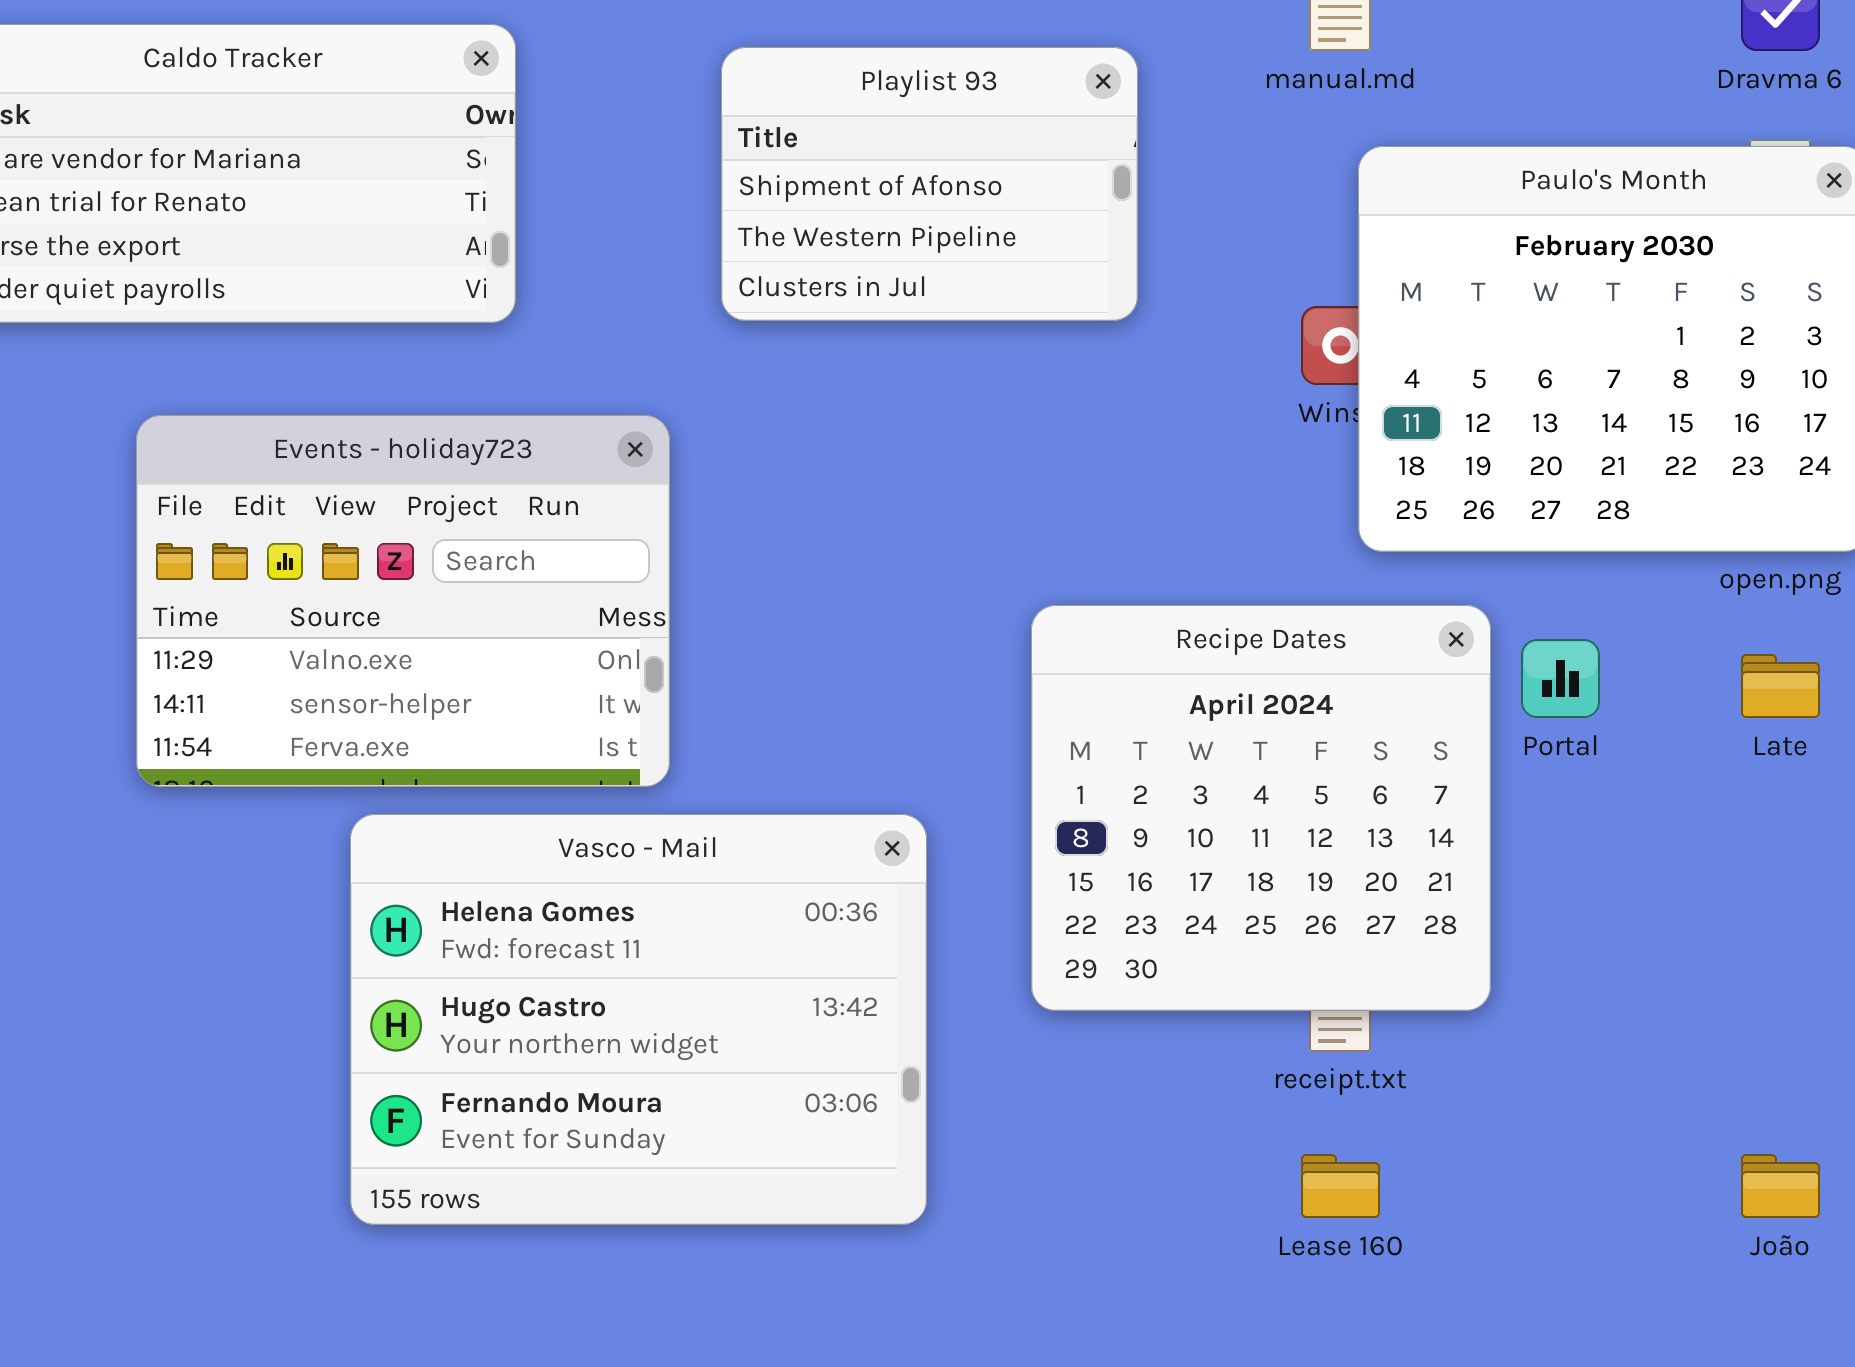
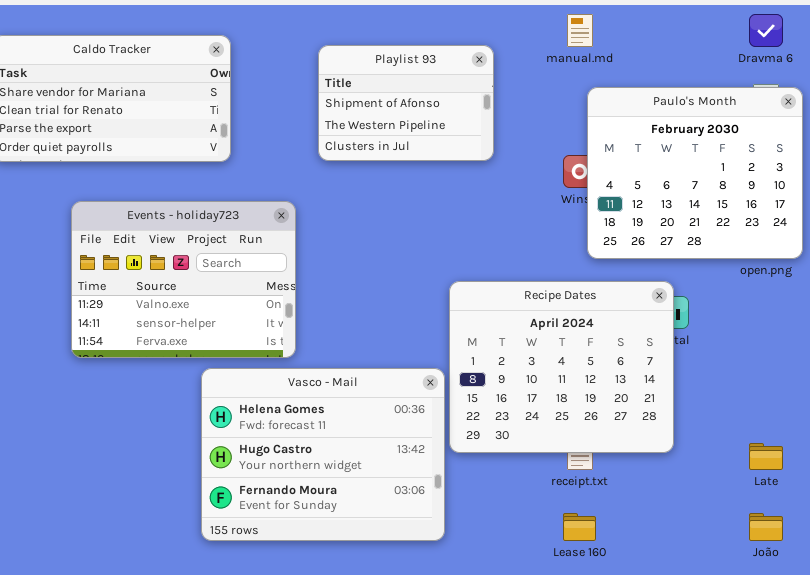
Recipe Dates: [1031,605,1491,1011] -> [449,281,674,453], resized
Late: [1741,654,1820,718] -> [749,443,783,470], moved
Vasco - Mail: [350,814,927,1225] -> [201,368,445,541], moved

